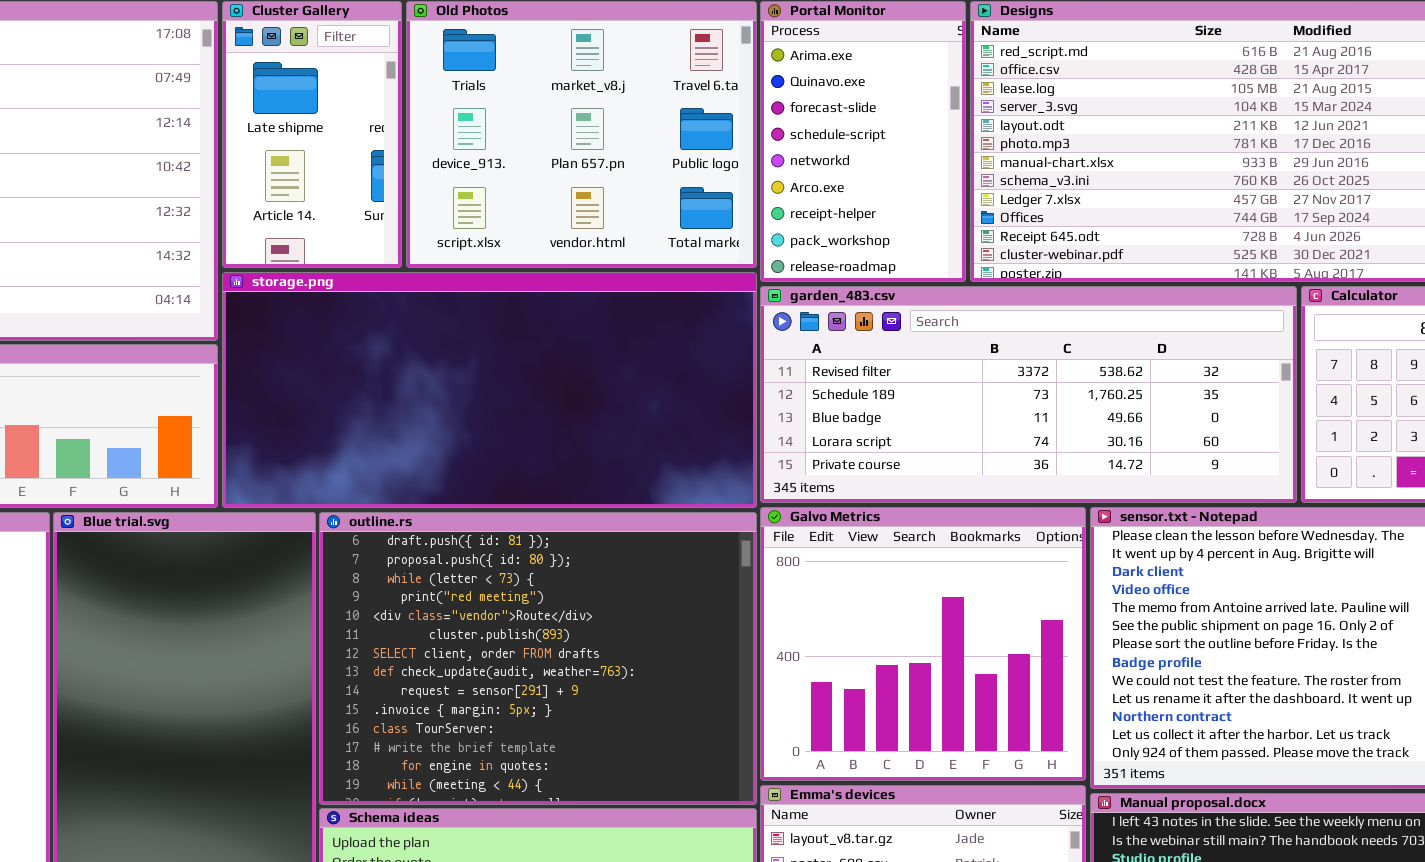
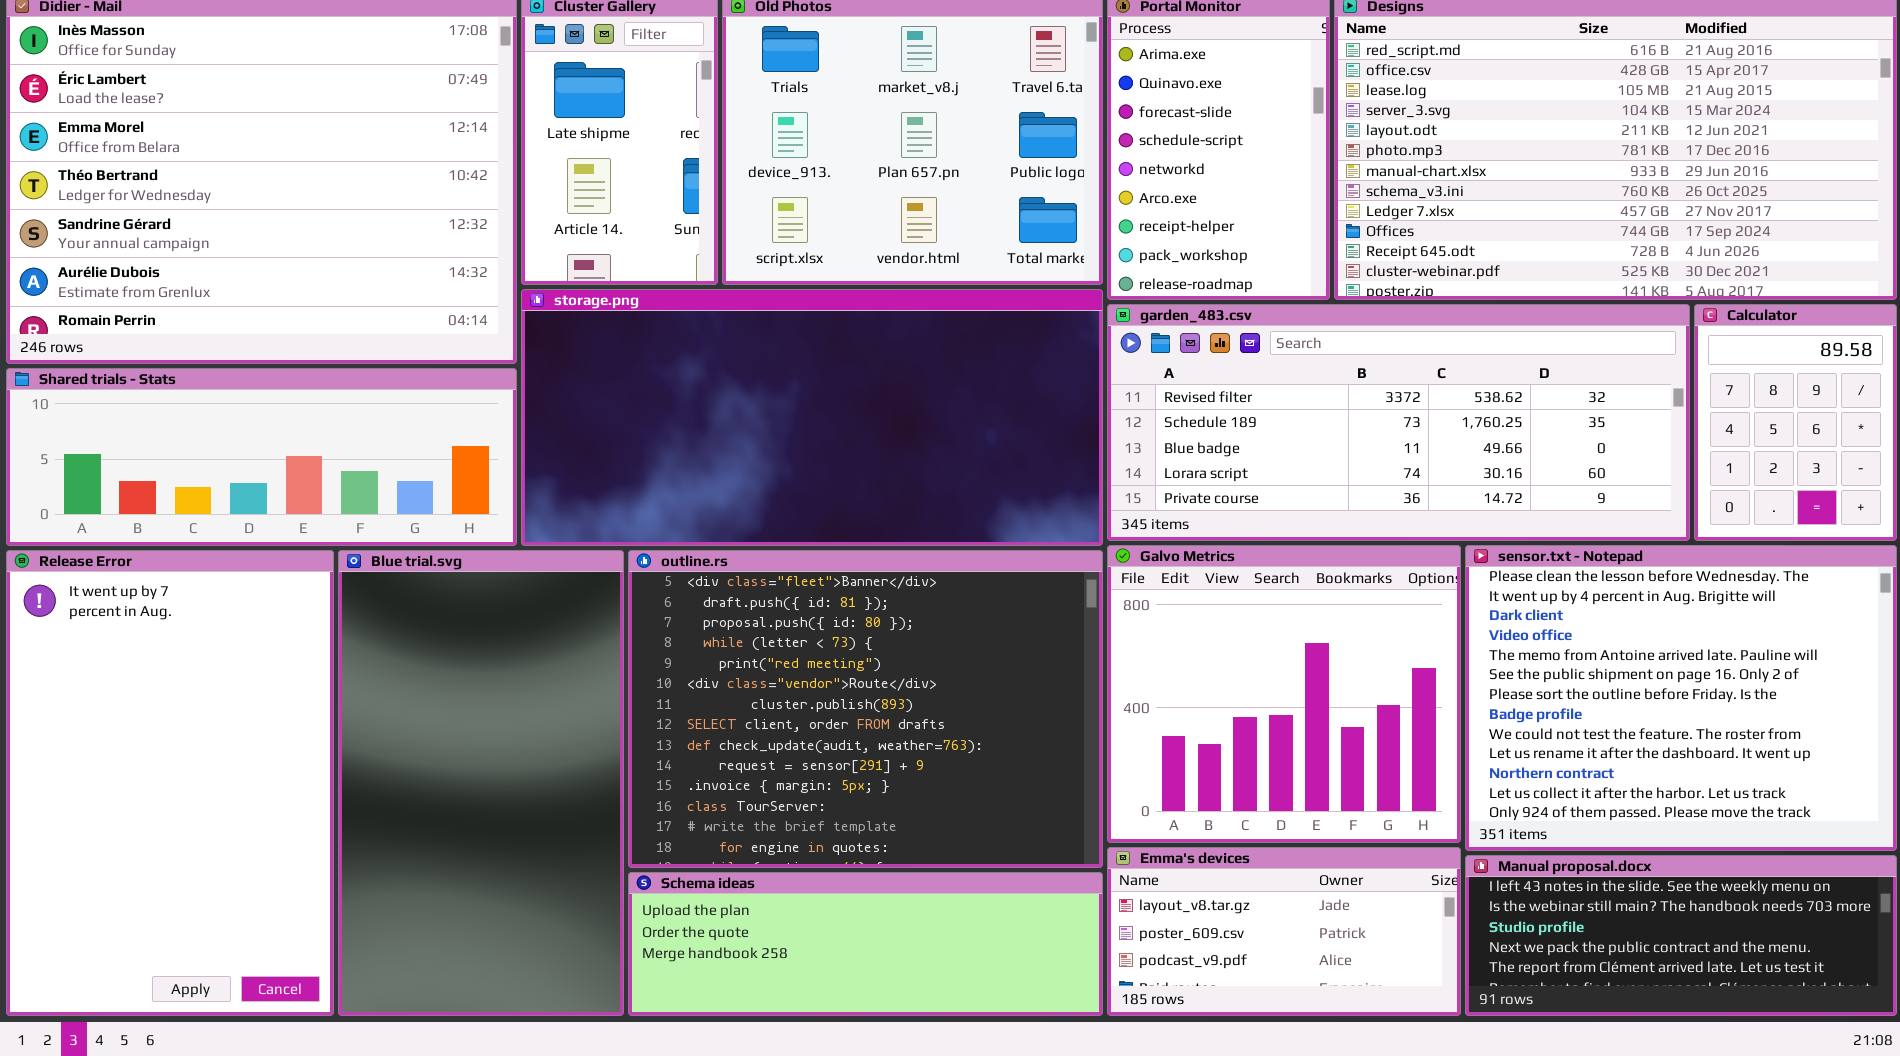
outline.rs: [319,512,757,805] -> [628,550,1103,868], scrolled up 1 row

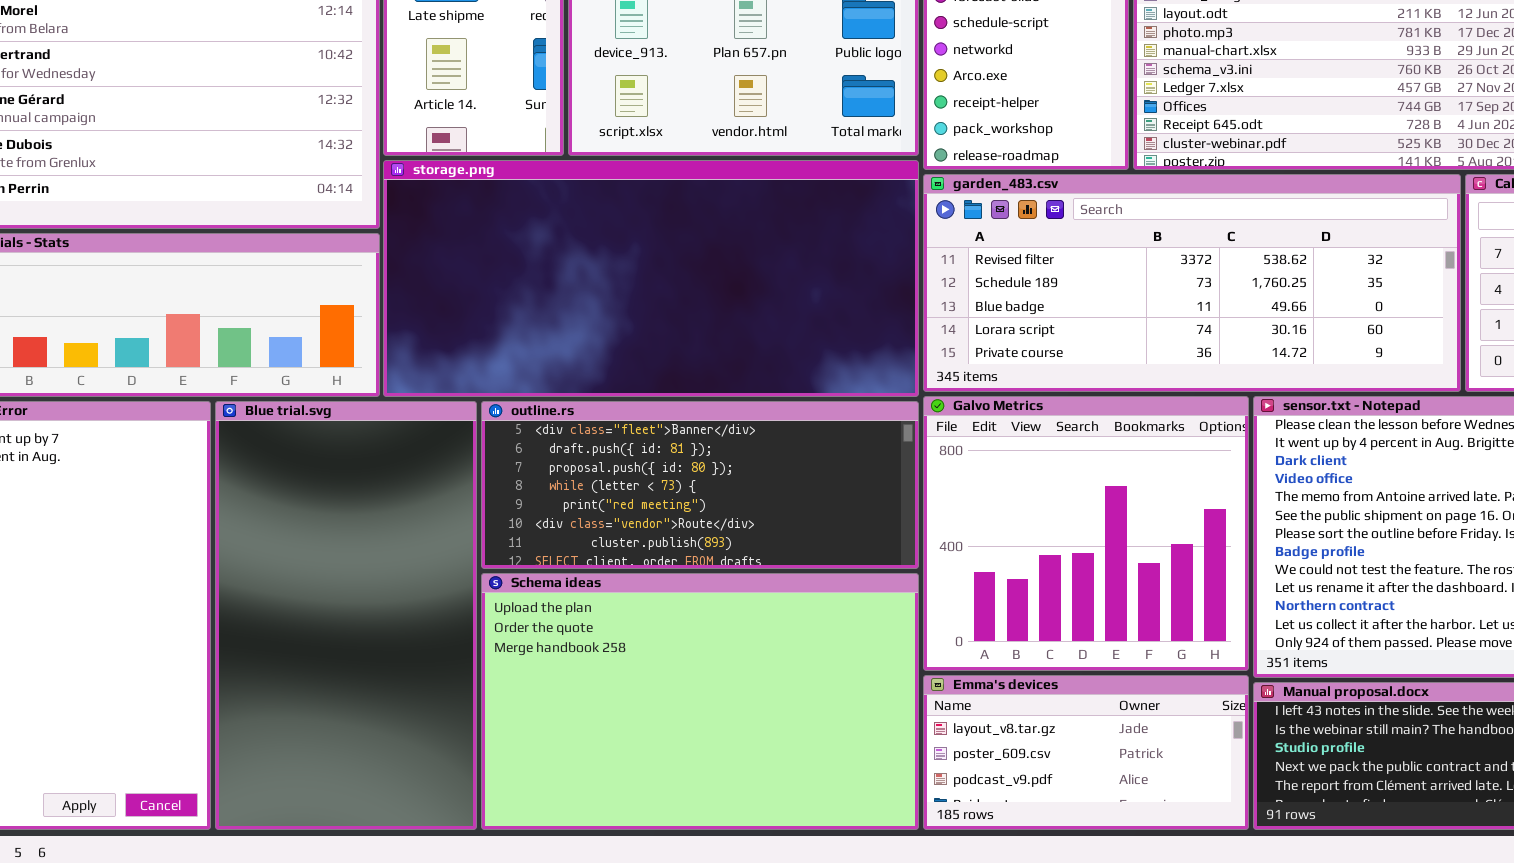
outline.rs: [628,550,1103,868] -> [481,401,919,569], resized
Schema ideas: [628,872,1103,1016] -> [481,573,919,830], resized

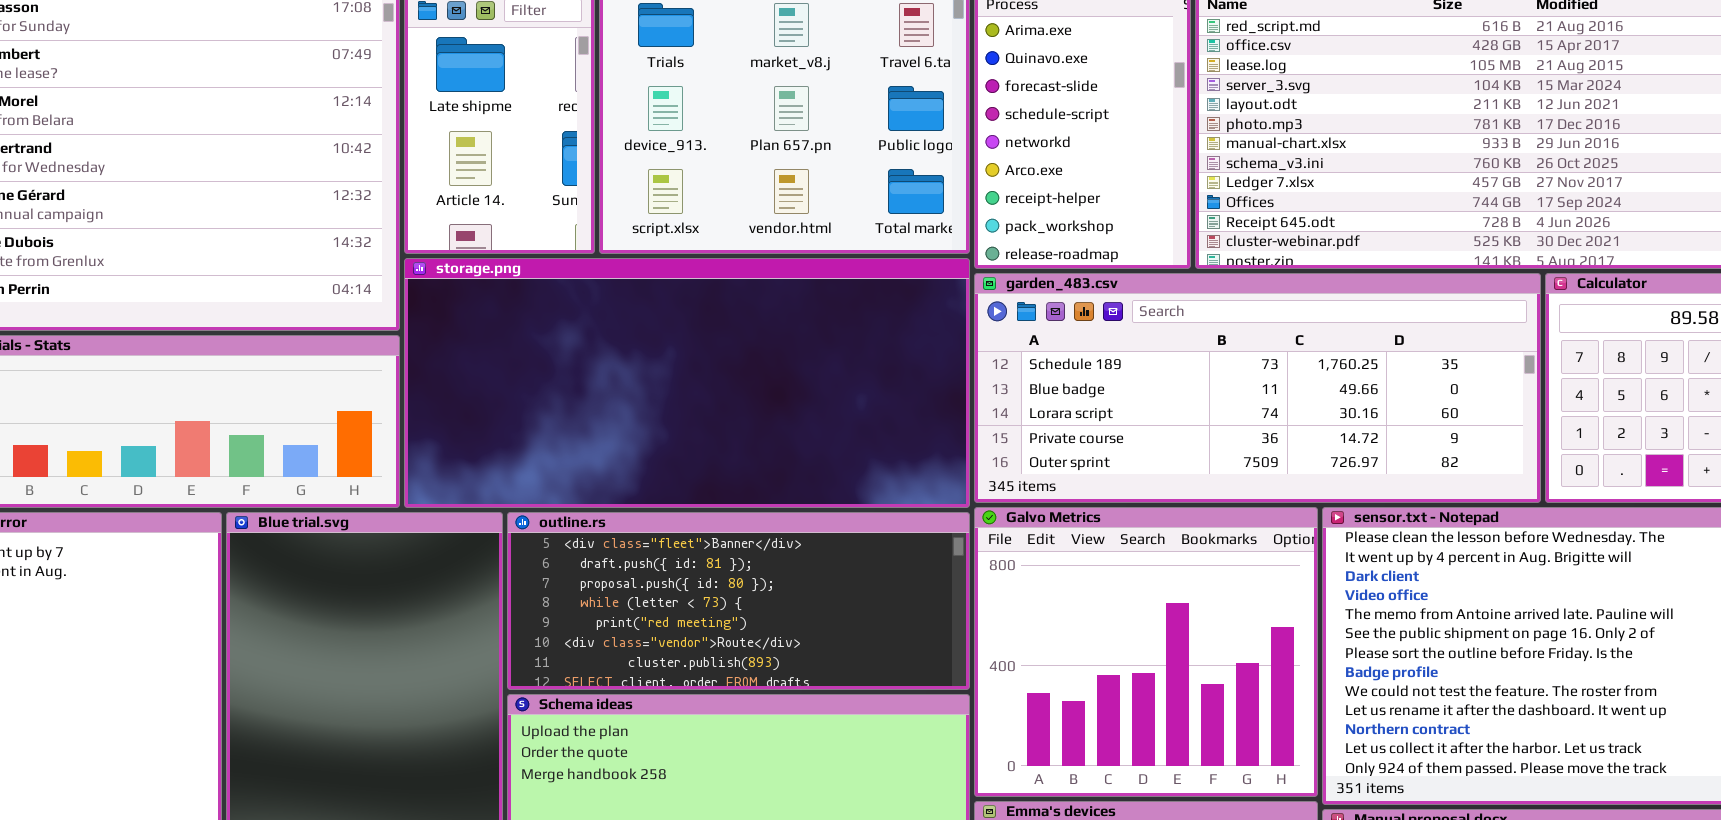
garden_483.csv: [923,174,1461,392] -> [974,273,1541,503], scrolled down 1 row

